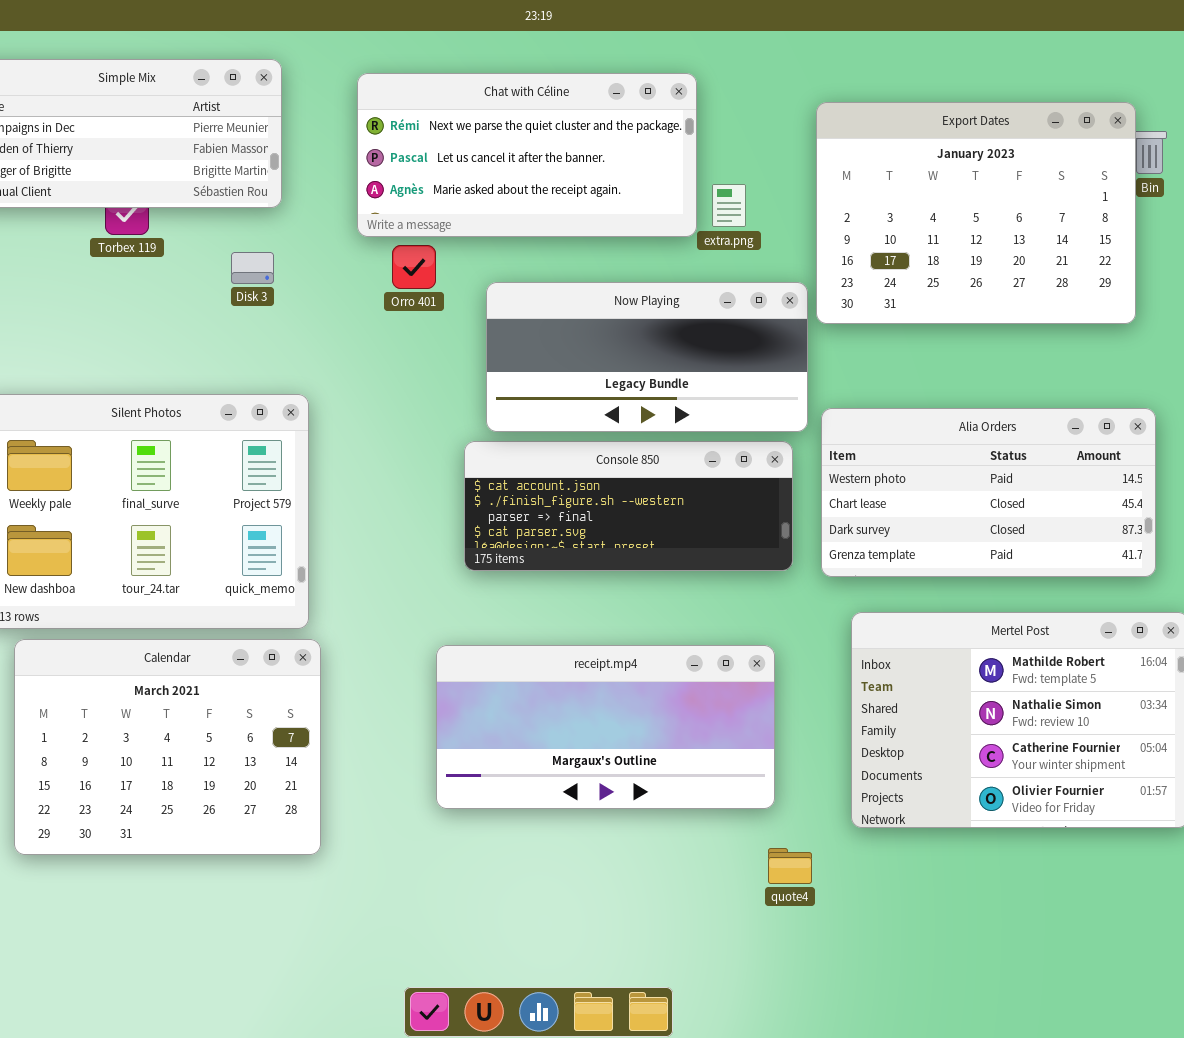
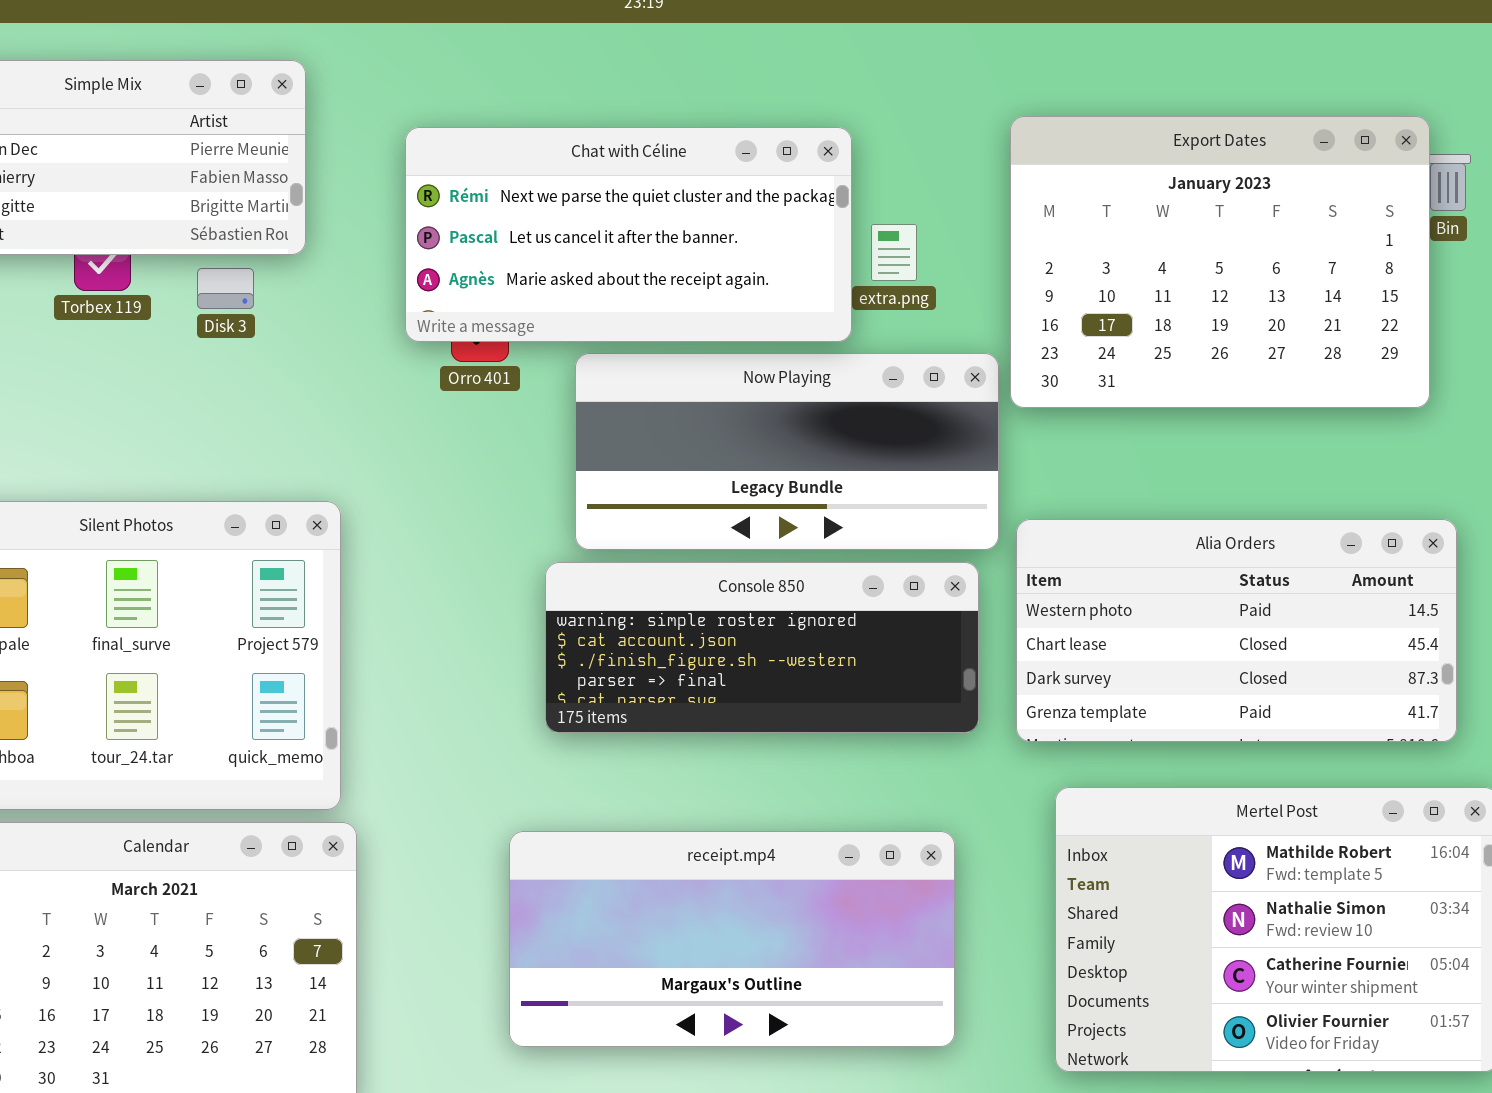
Chat with Céline: [357,73,697,237] -> [405,127,852,342], moved
Disk 3: [231,252,274,284] -> [197,268,254,309], moved
Console 850: [464,441,793,571] -> [545,562,979,733], scrolled up 1 row

